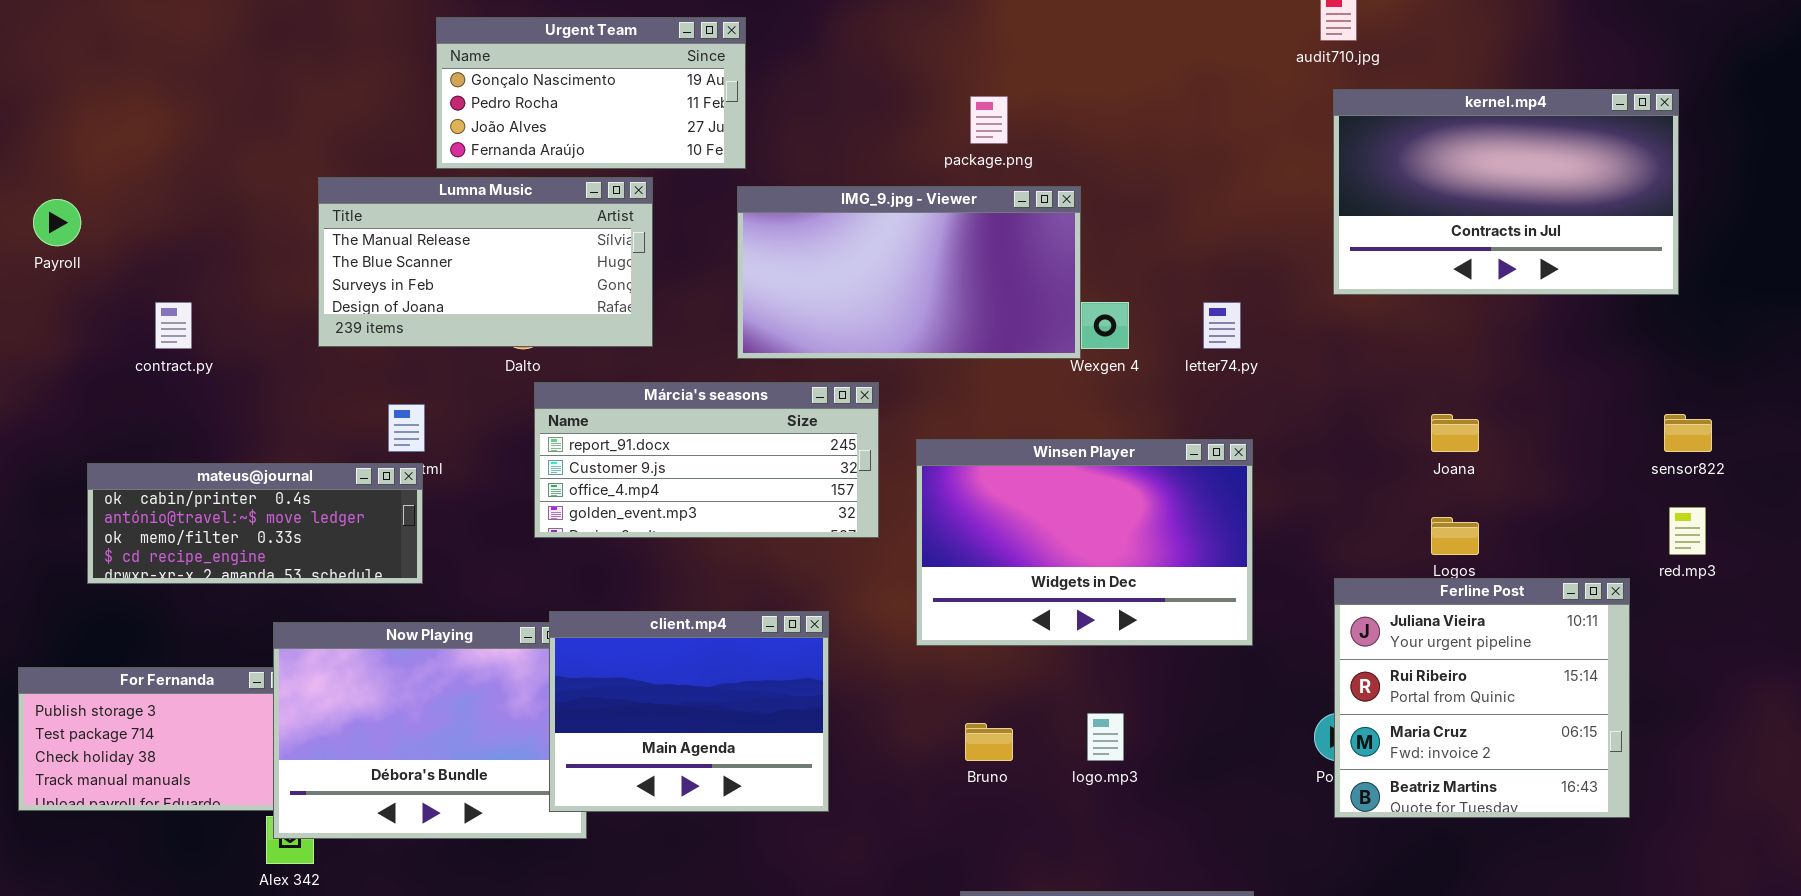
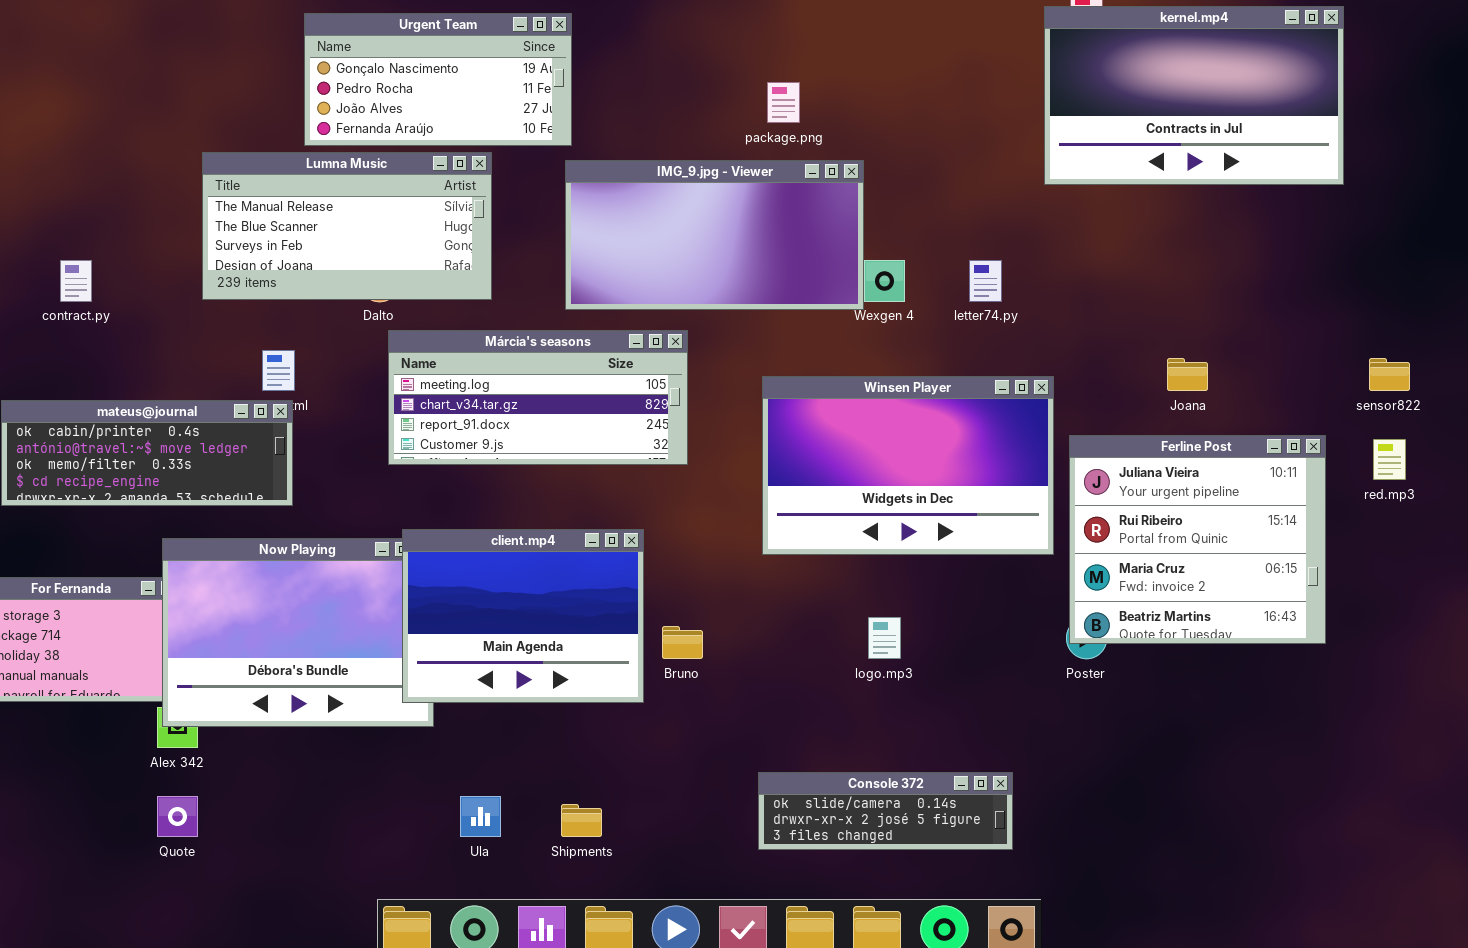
kernel.mp4: [1333,89,1679,295] -> [1044,6,1344,185], moved
Márcia's seasons: [534,382,879,538] -> [388,330,688,465], scrolled up 2 rows
Winsen Player: [916,439,1253,646] -> [762,376,1054,555], moved
Ferline Post: [1334,578,1630,818] -> [1069,435,1326,644], moved
Bruno: [965,723,1013,761] -> [662,626,703,659], moved

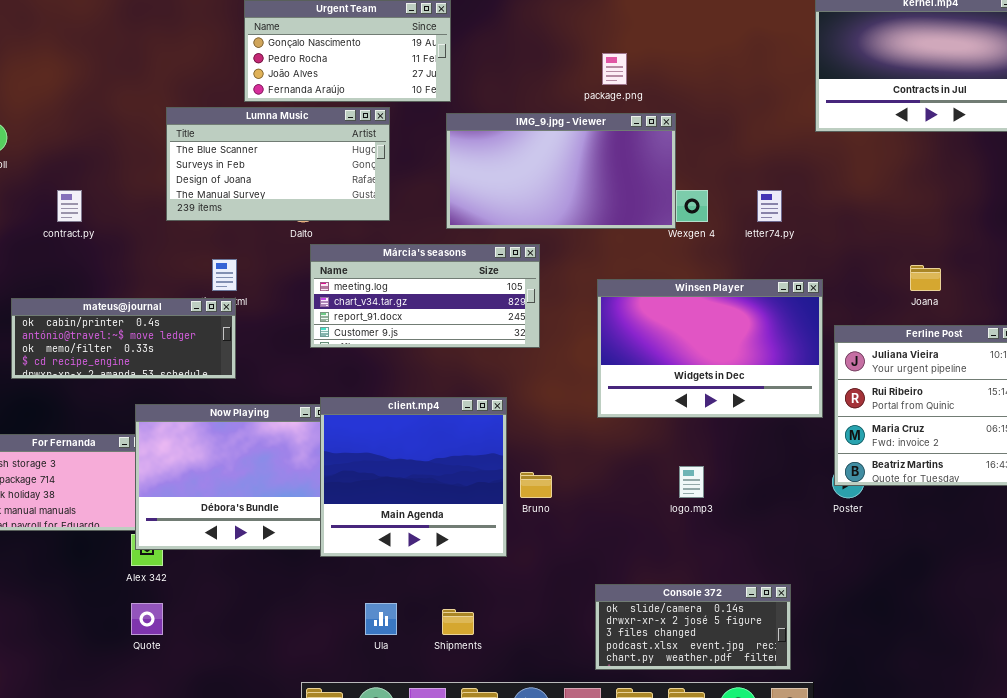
Lumna Music: [202,152,492,300] -> [166,107,390,221], scrolled down 1 row
client.mp4: [402,529,644,703] -> [320,397,507,557], resized
Console 372: [758,772,1013,850] -> [595,584,791,670], resized

